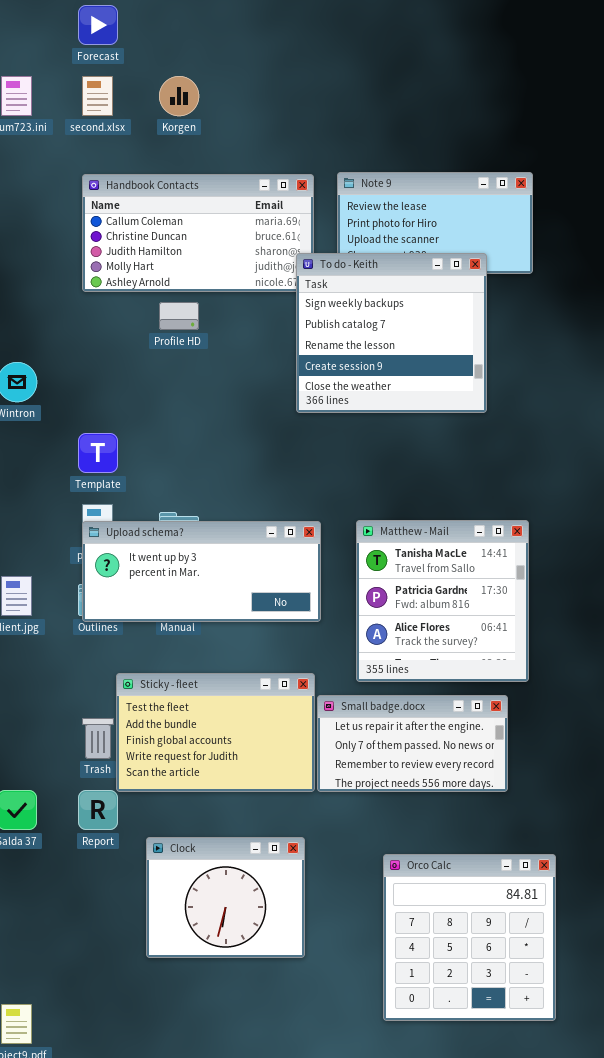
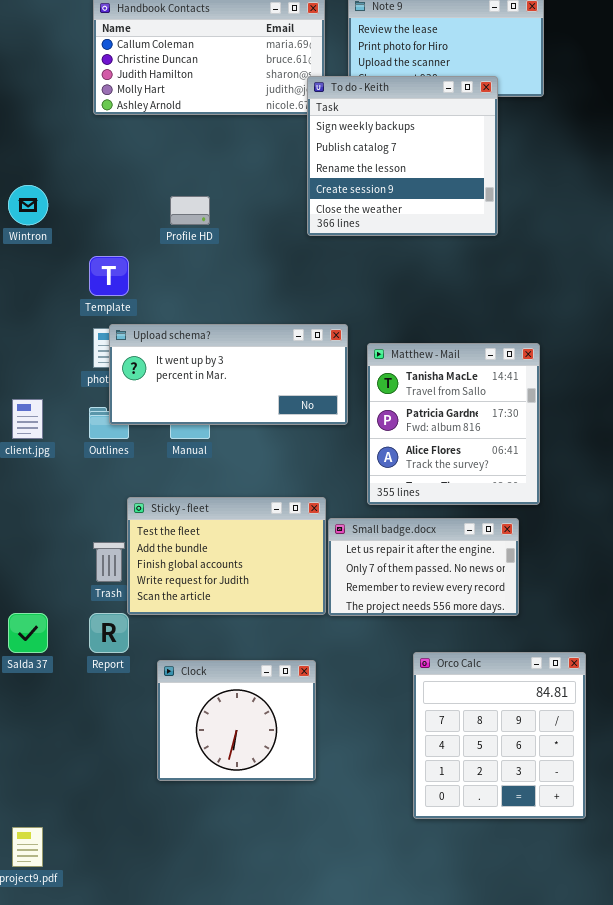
Profile HD: [159,302,199,330] -> [170,196,210,225], moved
Upload schema?: [82,521,321,622] -> [109,324,348,425], moved
Orco Calc: [383,854,556,1021] -> [413,652,586,819], moved

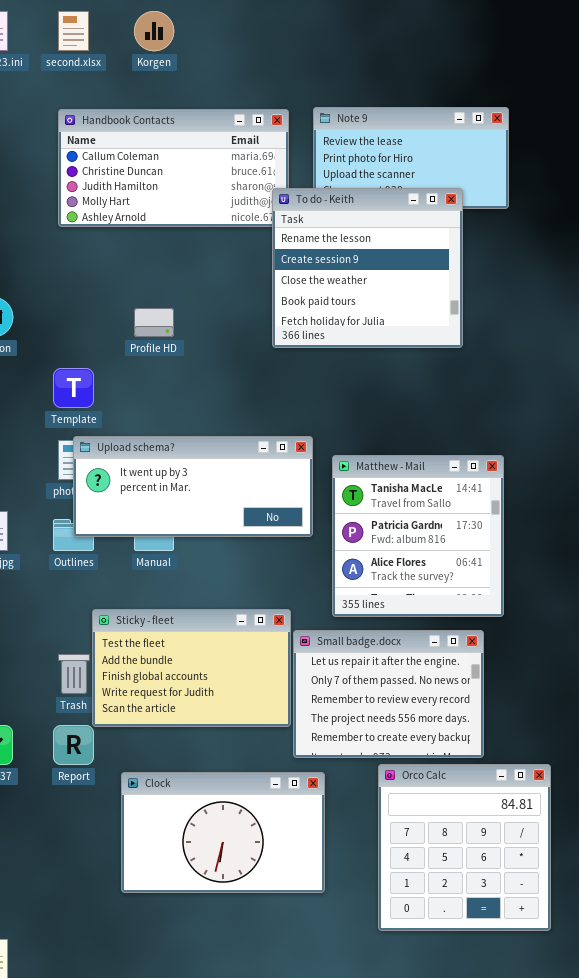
To do - Keith: [307,76,498,236] -> [272,188,463,348], scrolled down 2 rows
Small badge.docx: [328,518,519,616] -> [293,630,484,758], resized
Clock: [157,660,316,781] -> [121,772,325,893], resized

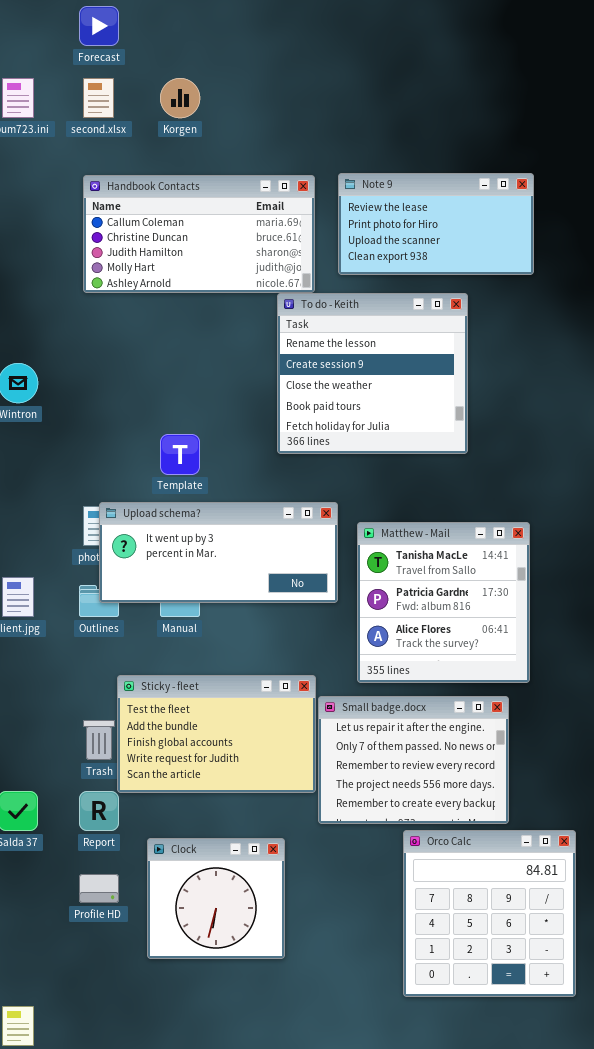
To do - Keith: [272,188,463,348] -> [277,293,468,454], moved
Profile HD: [134,308,174,337] -> [79,874,119,903], moved
Template: [53,368,94,408] -> [160,434,200,475], moved
Clock: [121,772,325,893] -> [147,838,285,959], resized

